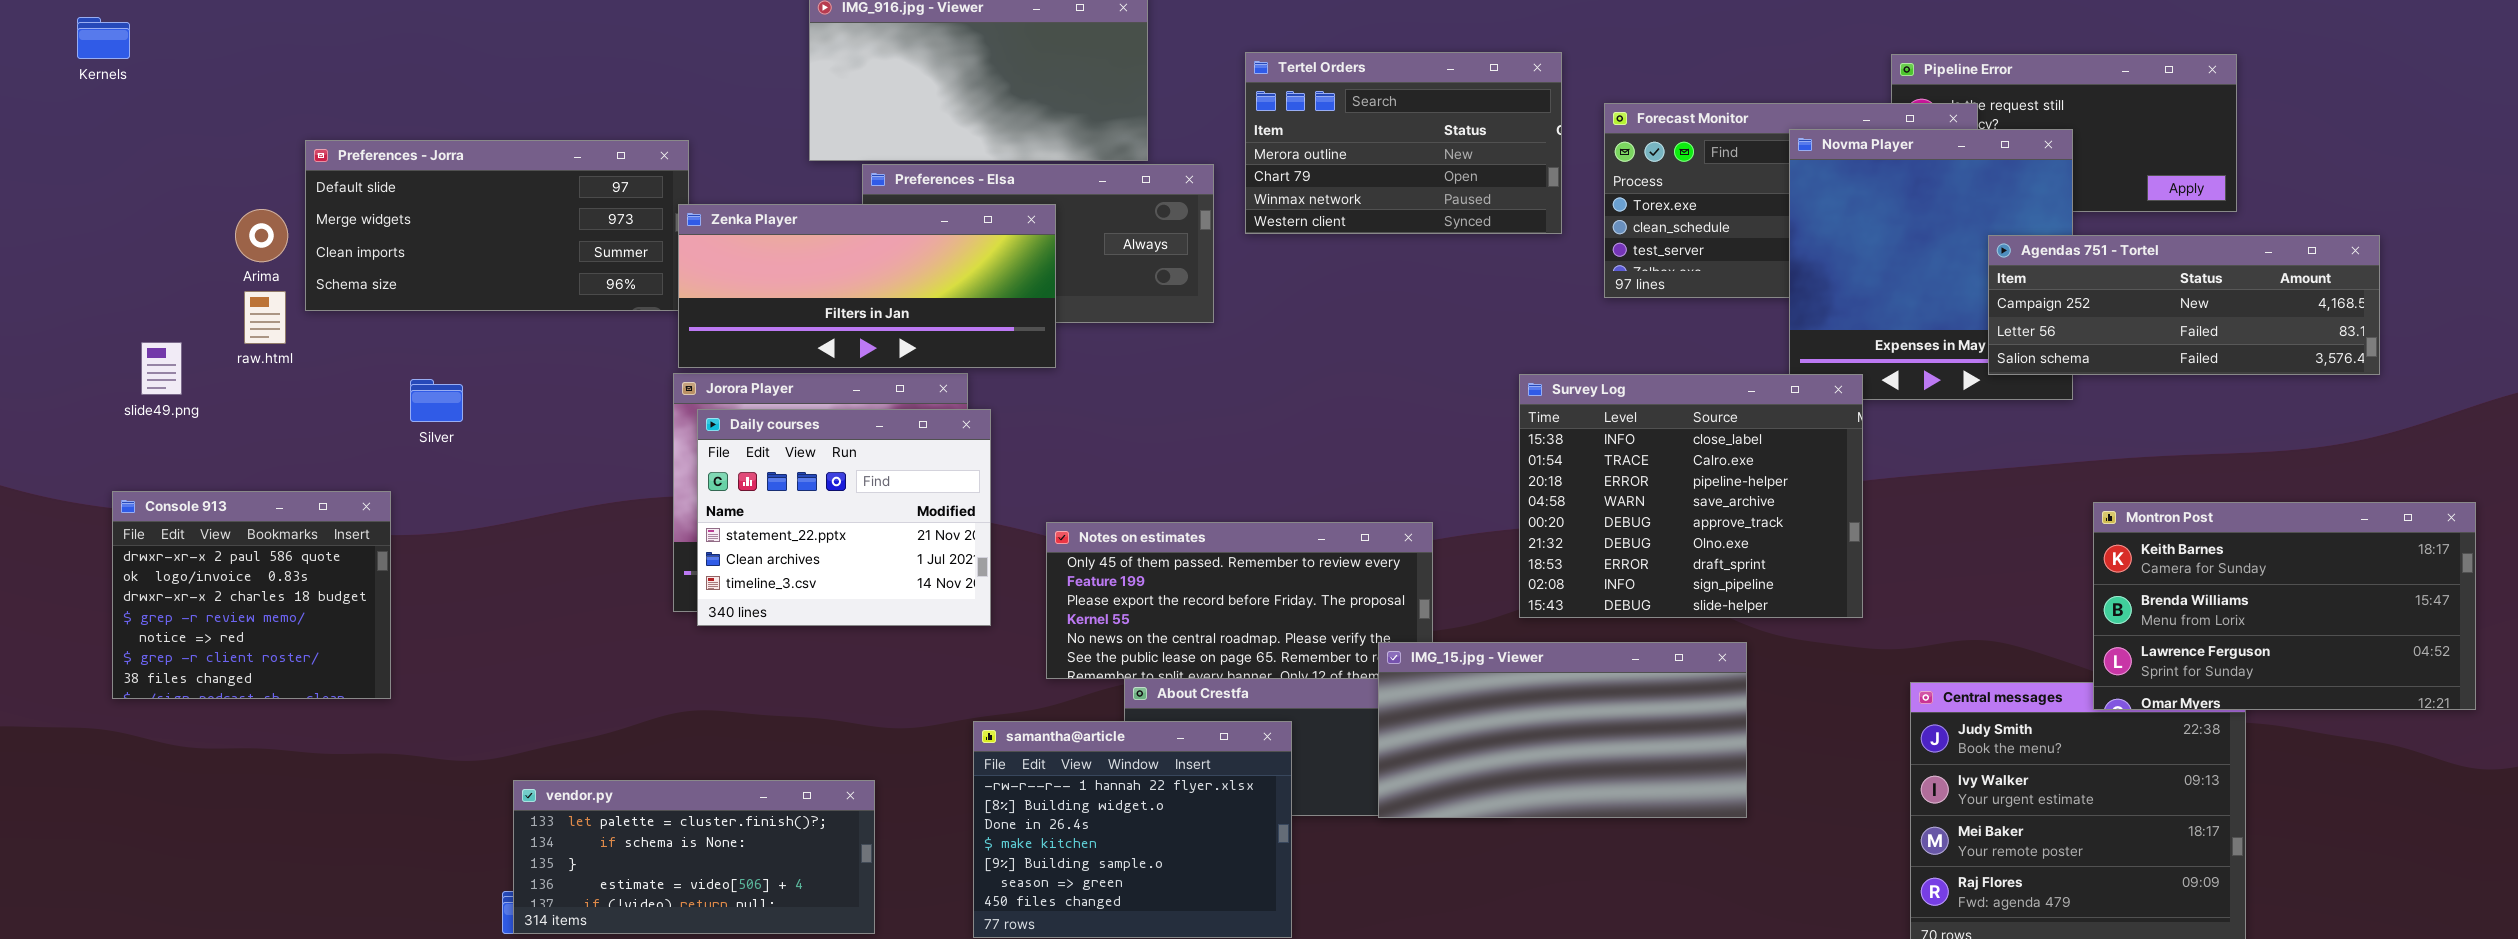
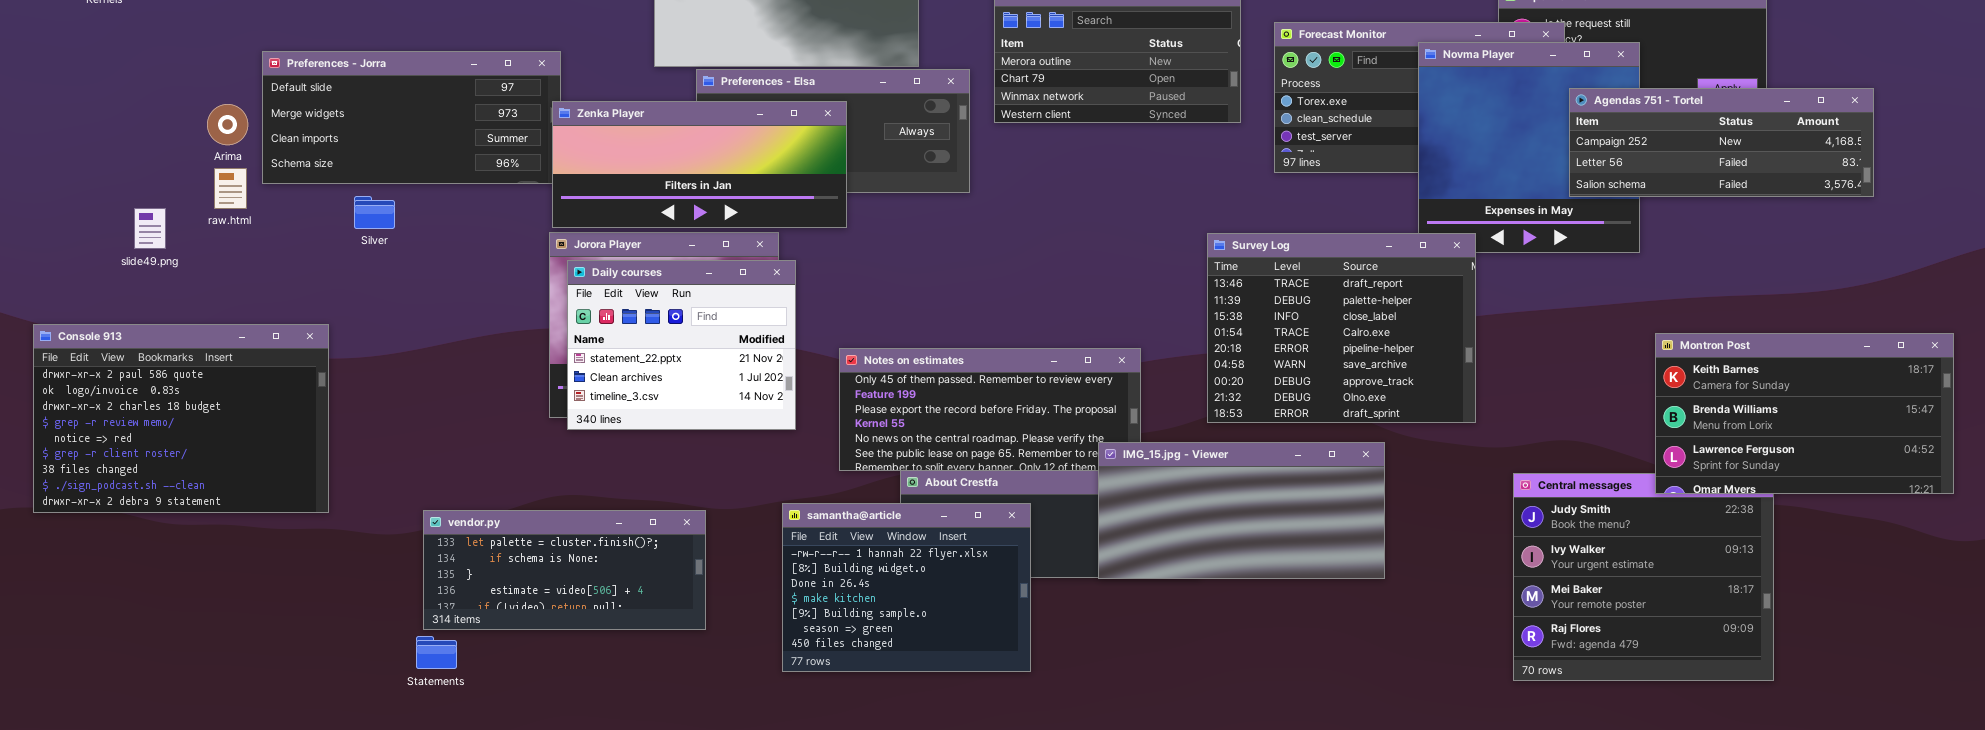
Agendas 751 - Tortel: [1988,235,2380,375] -> [1569,88,1874,197], moved
Survey Log: [1519,374,1863,618] -> [1207,233,1476,423], scrolled up 2 rows
Silver: [410,379,463,422] -> [354,196,395,229], moved
Console 913: [112,491,391,699] -> [33,324,329,513], resized
vendor.py: [513,780,875,934] -> [423,510,706,630], moved

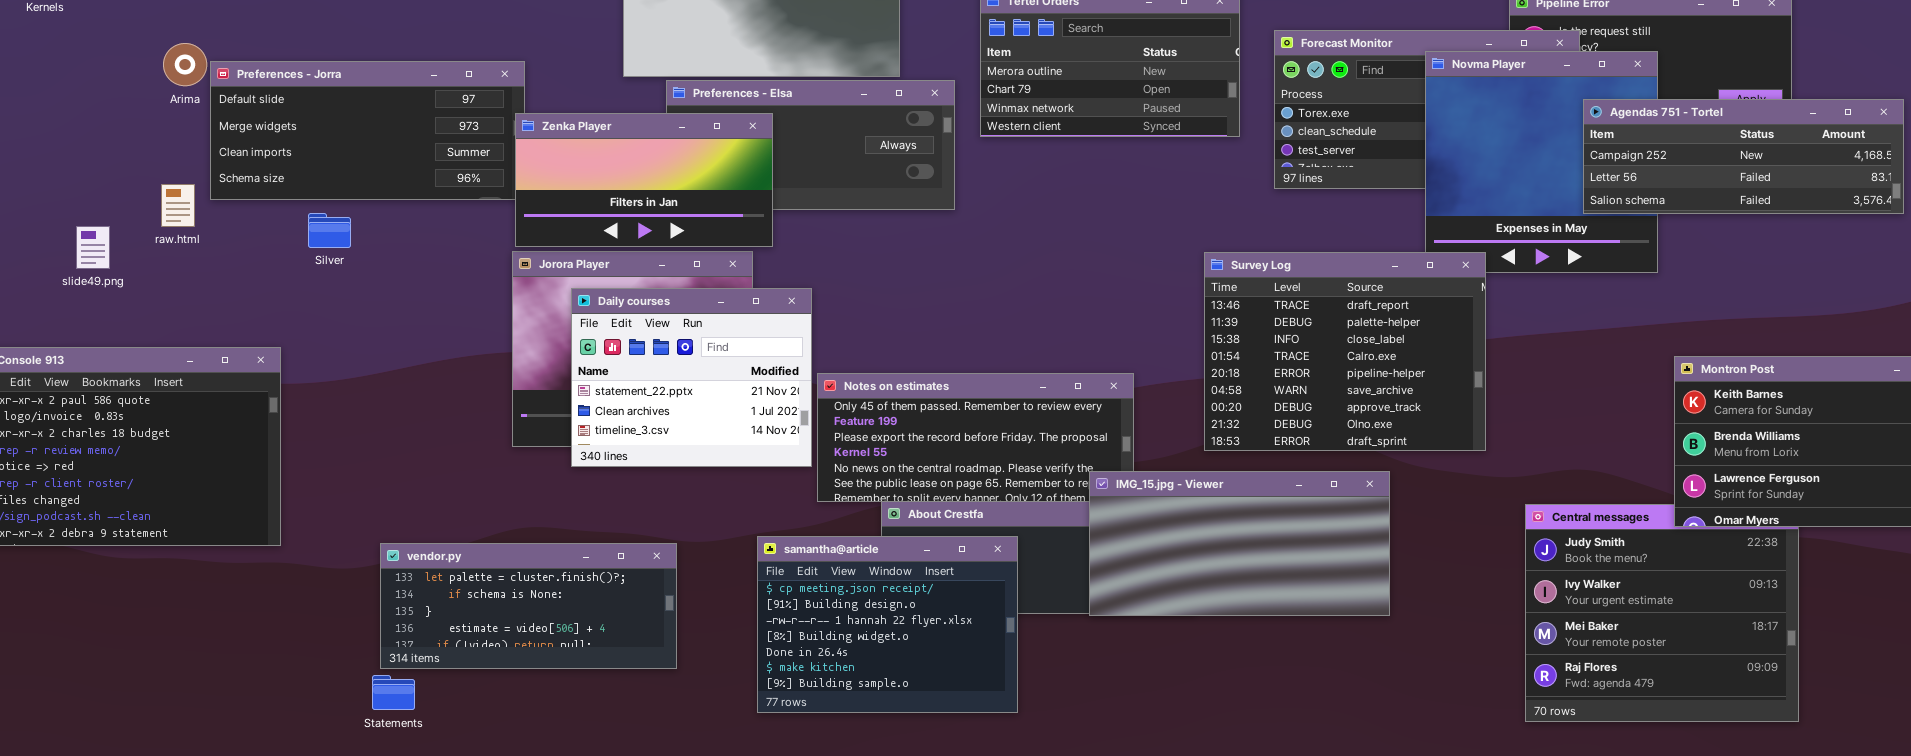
Zenka Player: [552,101,847,228] -> [515,113,773,247], resized
Arima: [207,104,248,145] -> [163,43,207,86], moved
Daily courses: [567,260,796,430] -> [571,288,812,467], moved
samantha@article: [782,503,1031,672] -> [757,536,1018,713], scrolled up 2 rows

